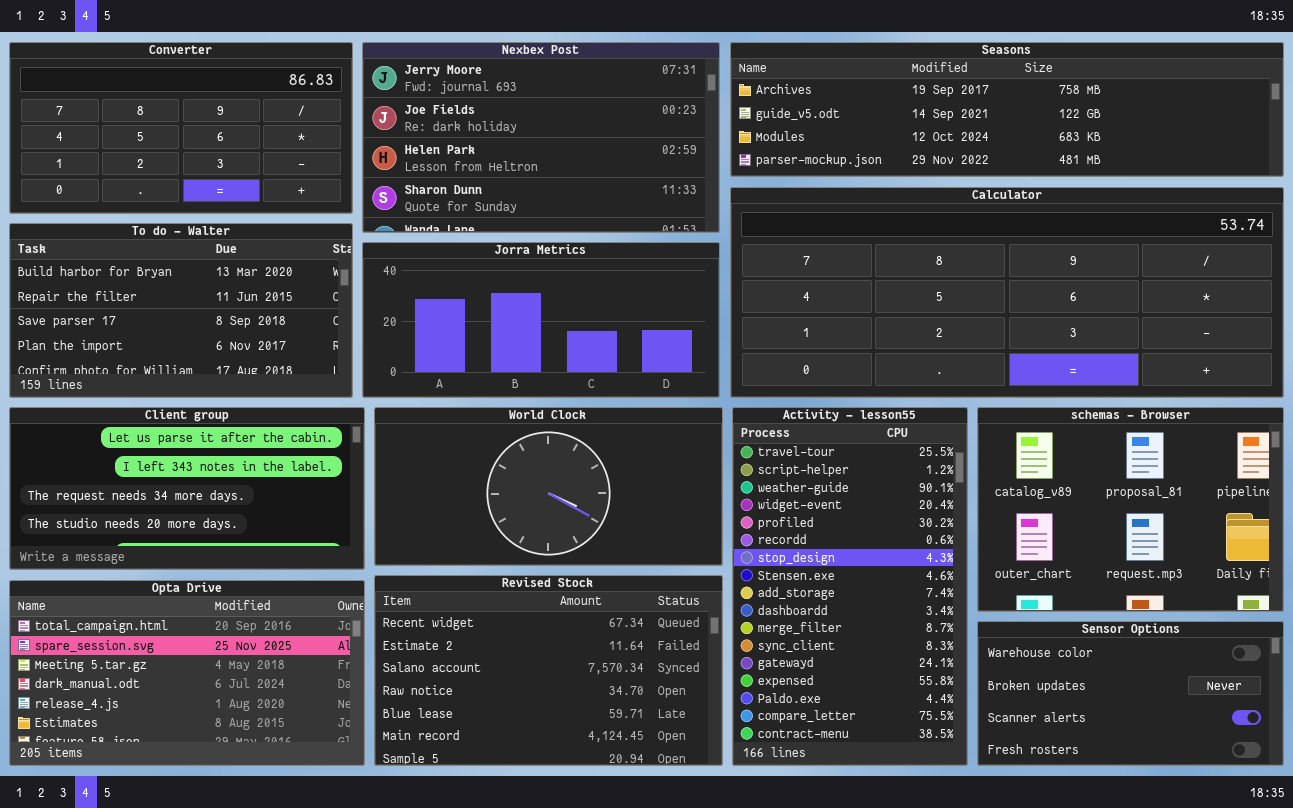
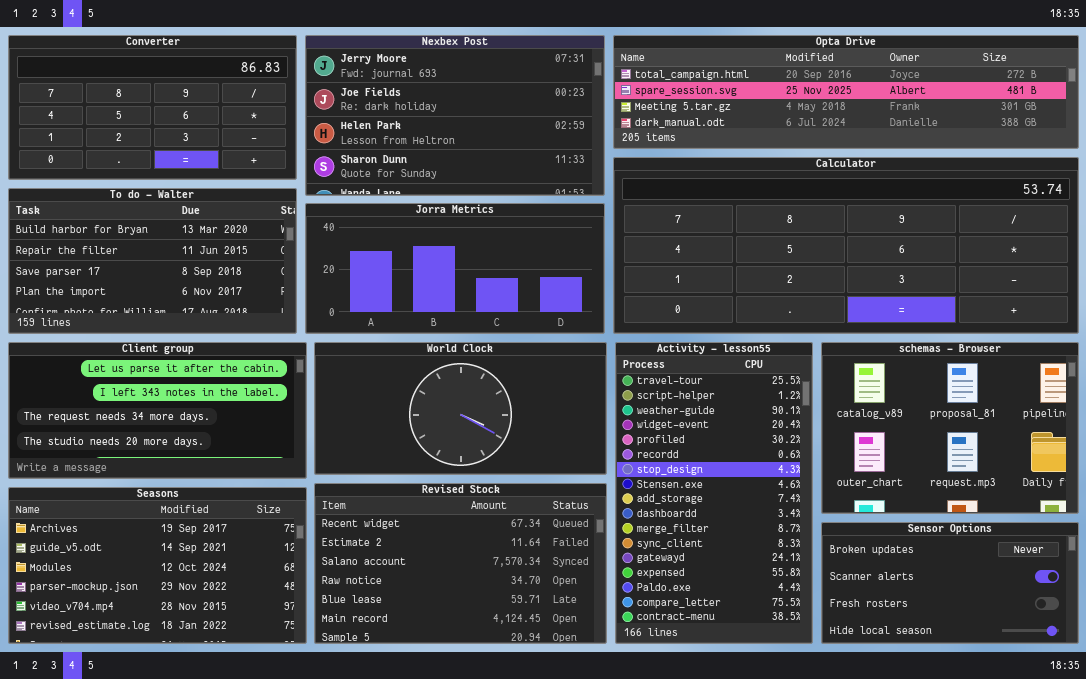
Seasons: [730,42,1284,177] -> [8,487,307,644], moved, resized
Opta Drive: [9,580,365,766] -> [613,35,1079,149], moved, resized
Sensor Options: [977,621,1284,766] -> [821,522,1079,644], scrolled down 1 row

